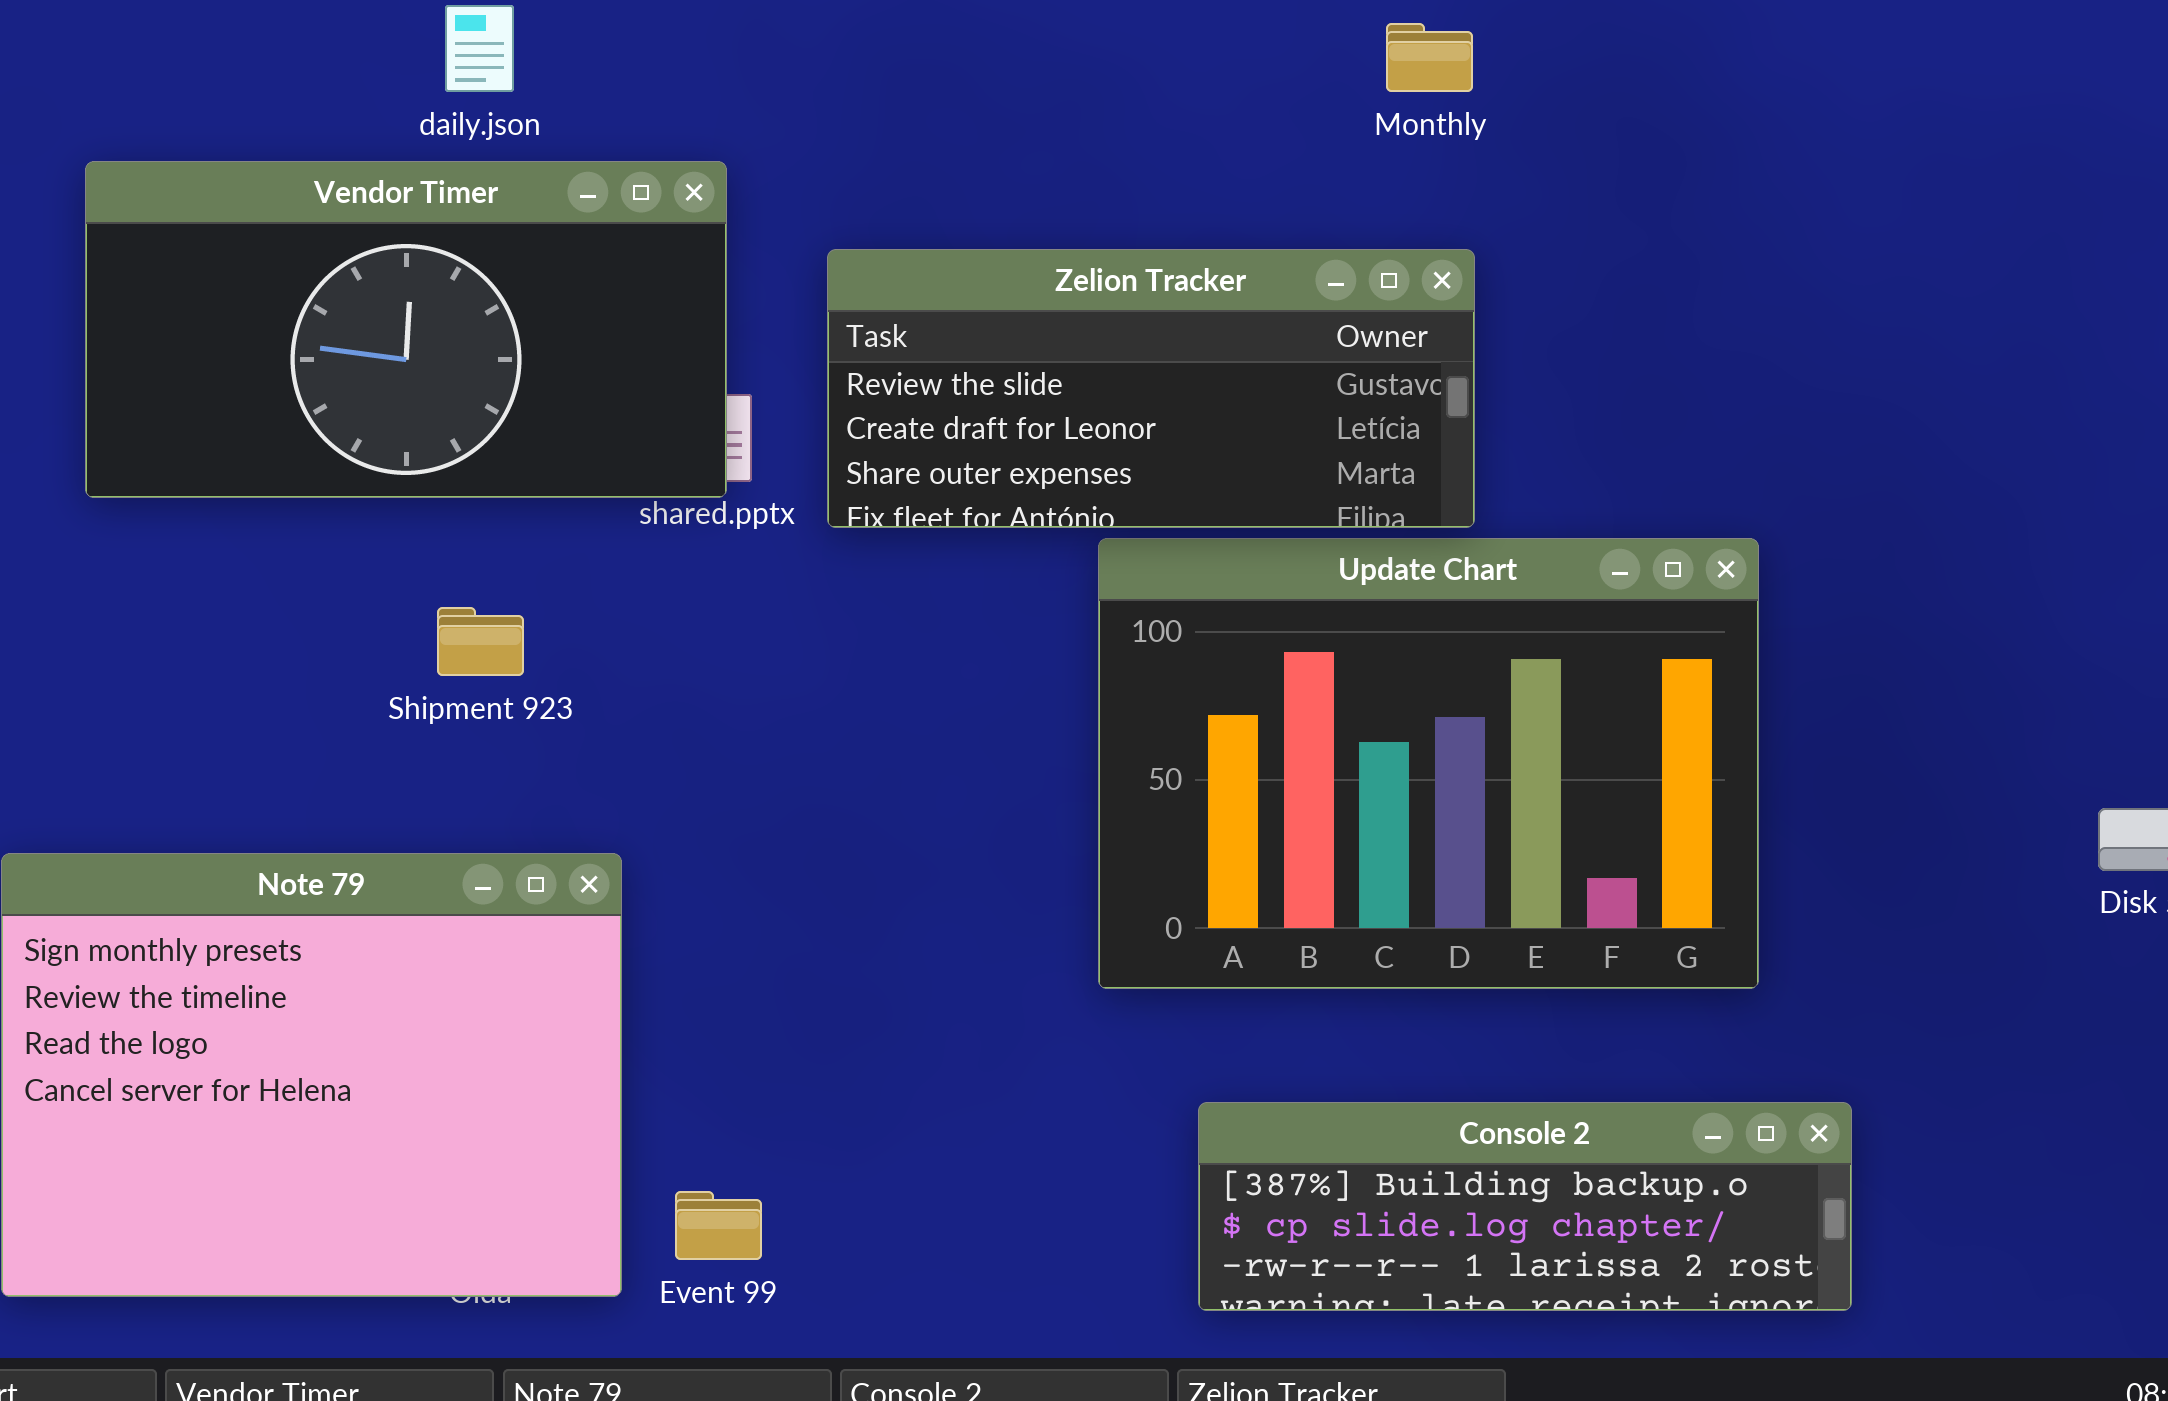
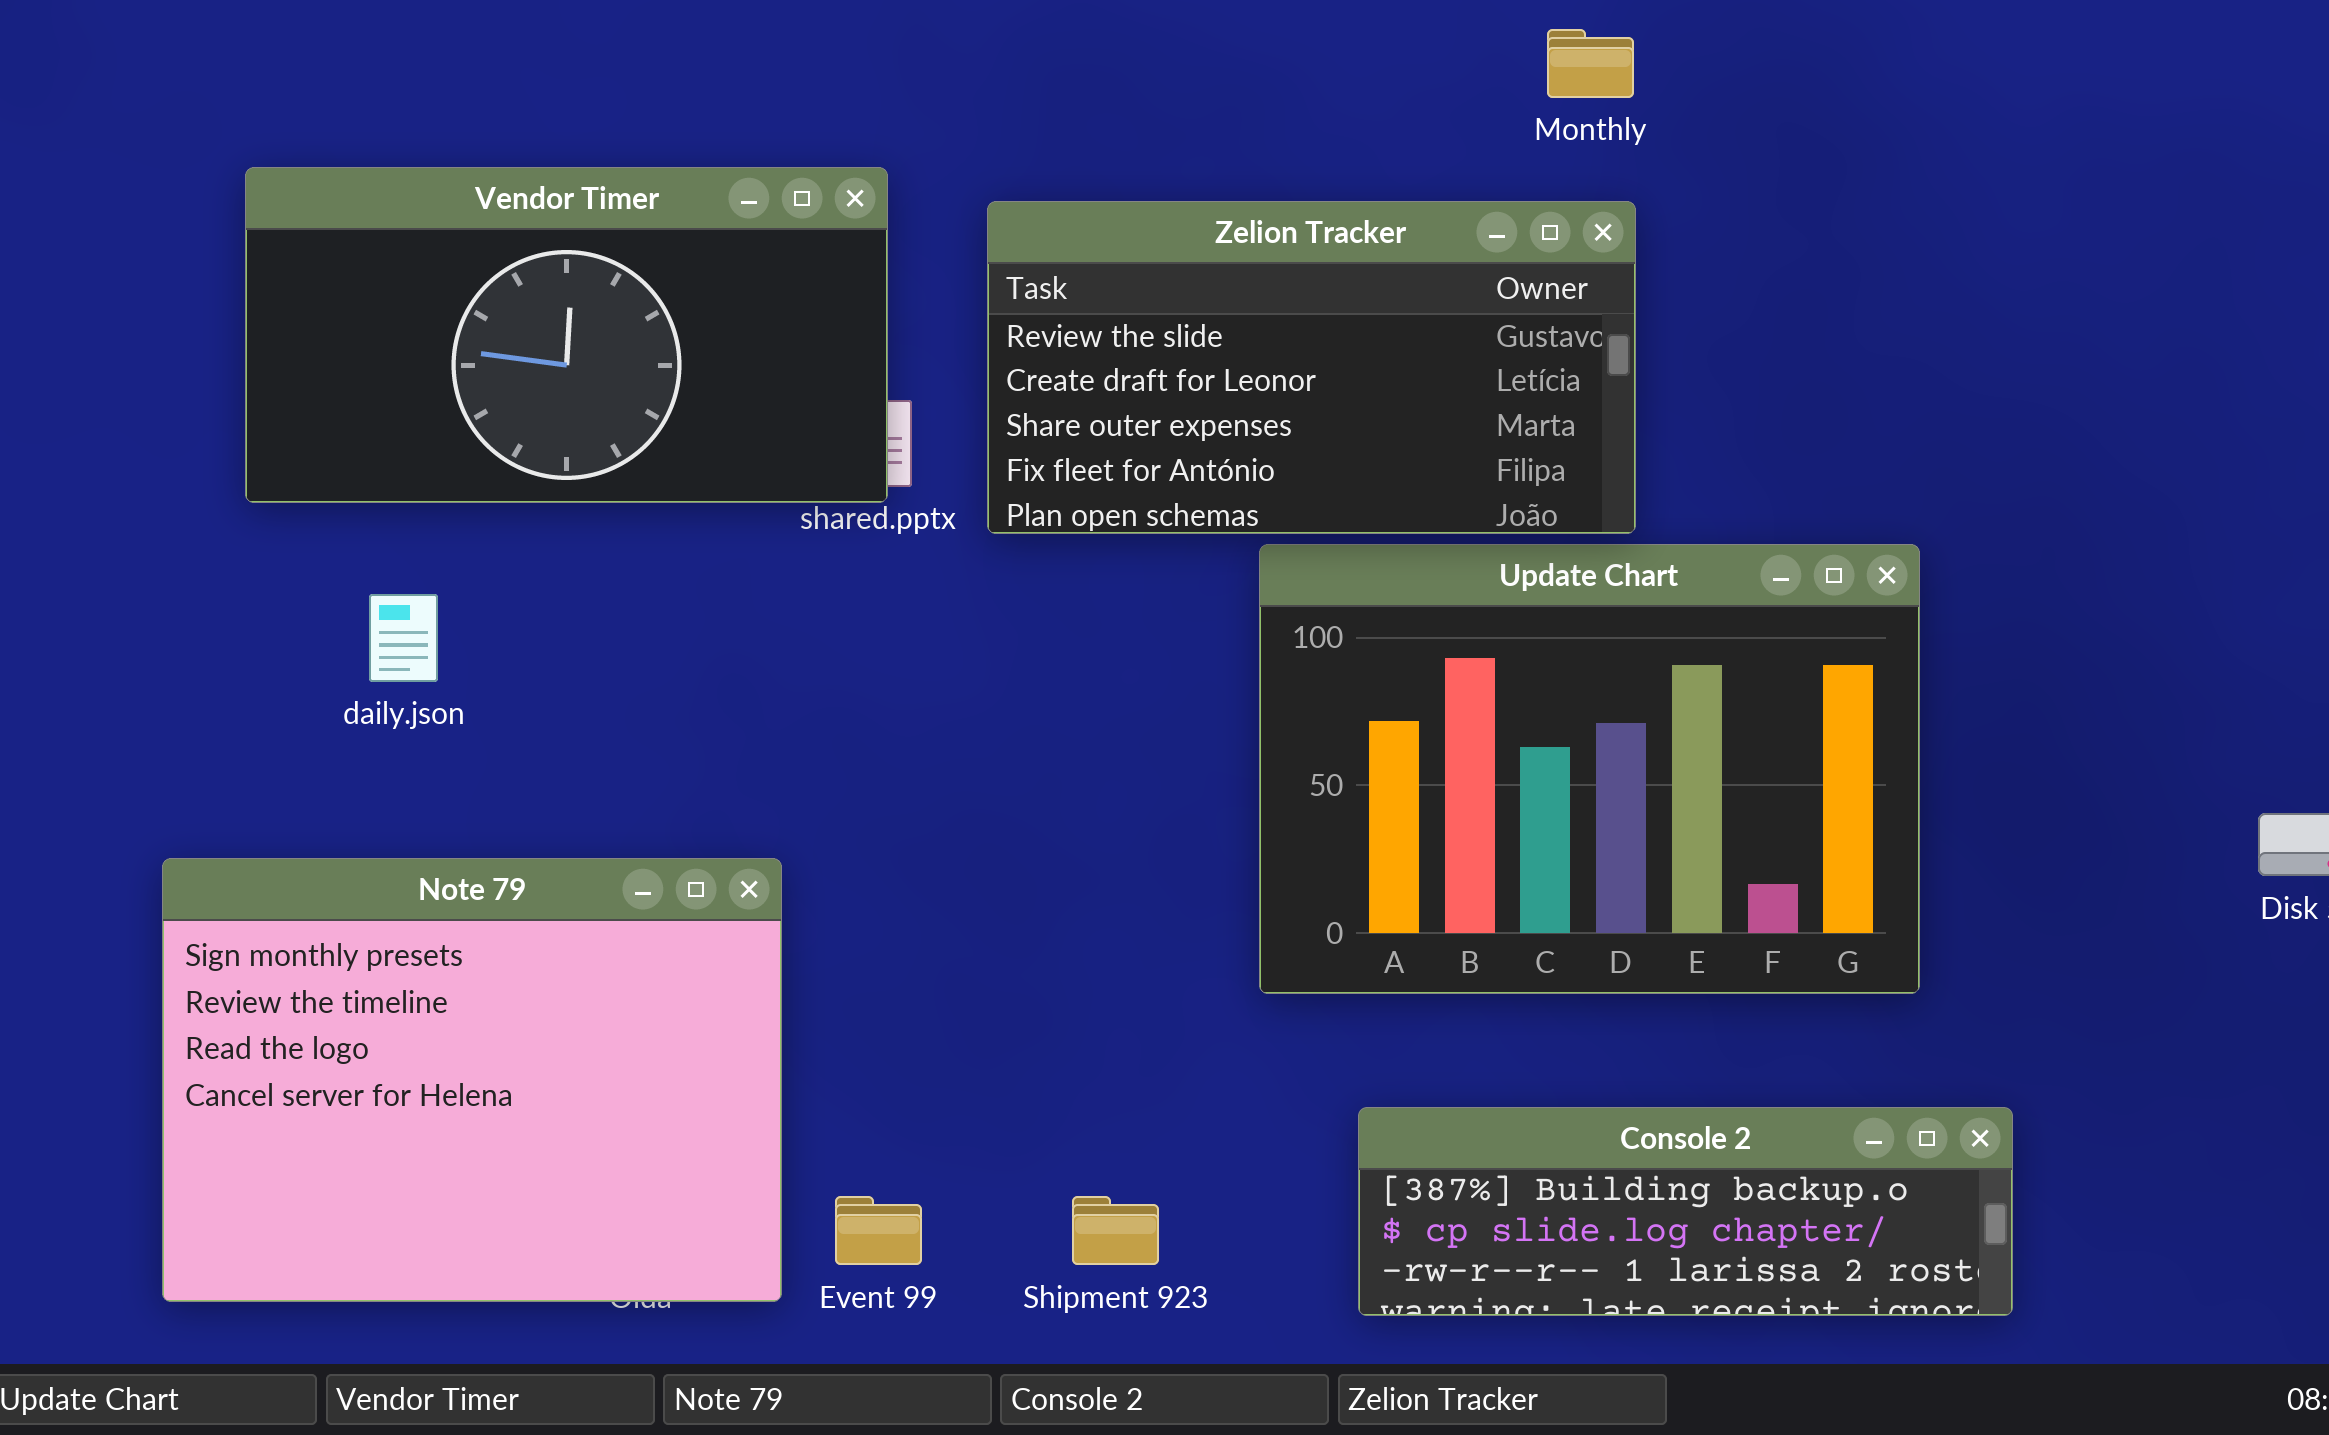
daily.json: [445,5,514,92] -> [369,594,438,682], moved
Zelion Tracker: [827,249,1475,528] -> [987,201,1636,534], resized
Shipment 923: [437,607,524,676] -> [1072,1196,1159,1265], moved

